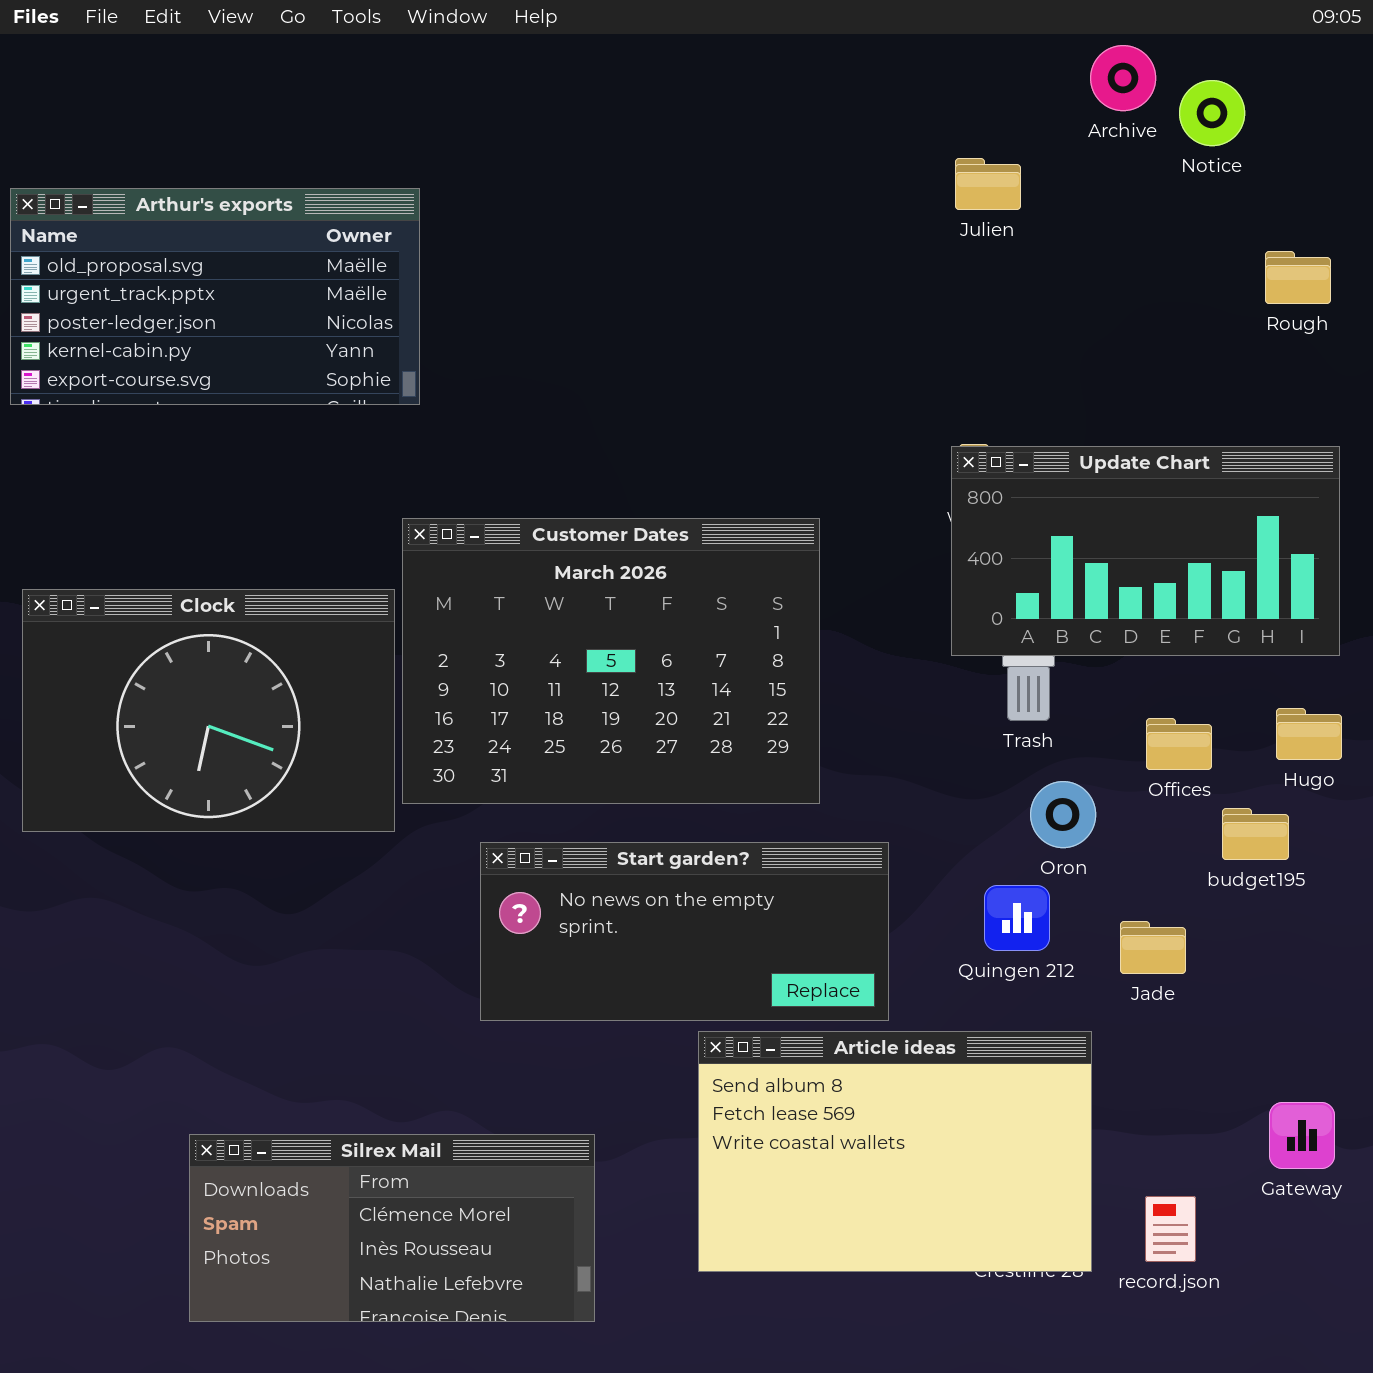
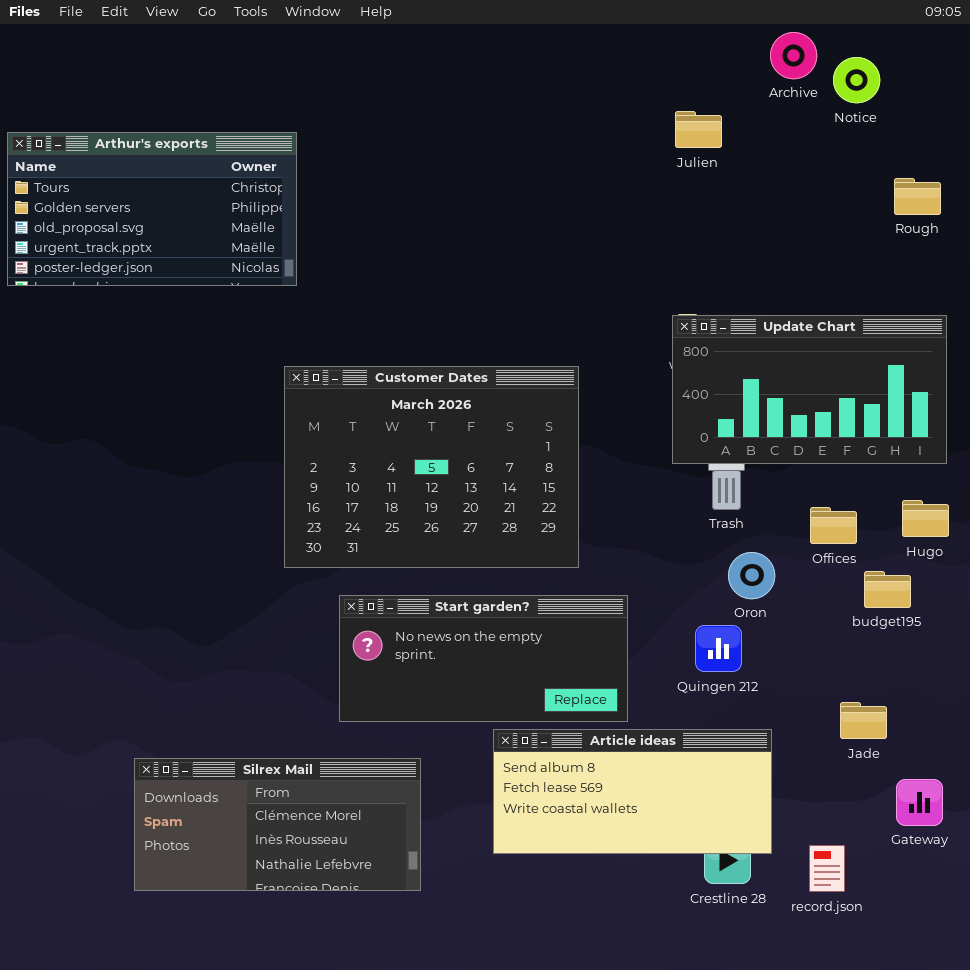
Arthur's exports: [10,188,420,405] -> [7,132,297,286], scrolled up 2 rows
Clock: [22,589,395,832] -> none, closed
Jade: [1120,921,1186,974] -> [840,702,887,739], moved
Article ideas: [698,1031,1092,1272] -> [493,729,772,854], resized
Silrex Mail: [189,1134,595,1322] -> [134,758,421,891], moved

